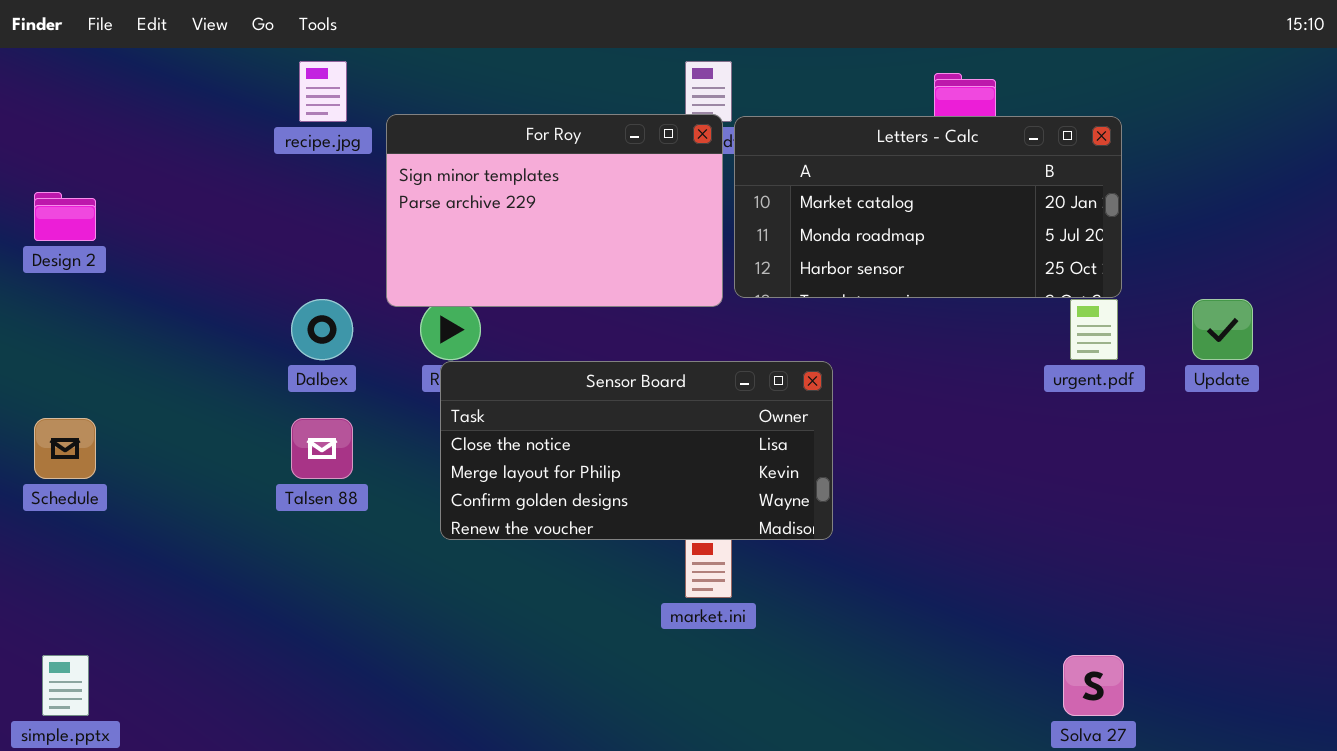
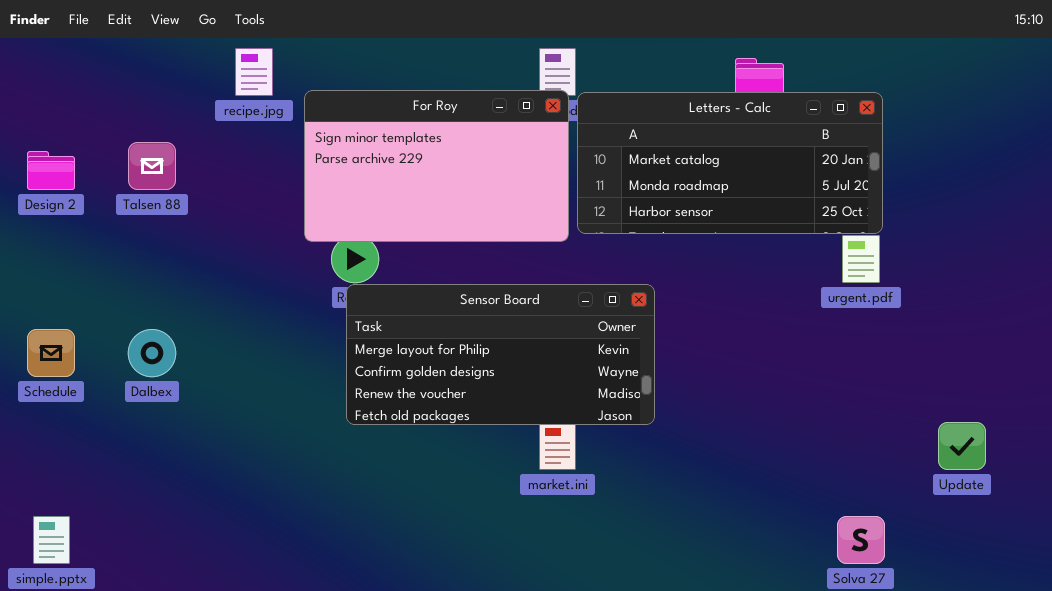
Dalbex: [291,299,353,360] -> [128,329,176,377], moved
Update: [1192,299,1253,360] -> [938,422,986,470], moved
Sensor Board: [440,361,833,540] -> [346,284,655,425], scrolled down 1 row
Talsen 88: [291,418,353,479] -> [128,142,176,190], moved

